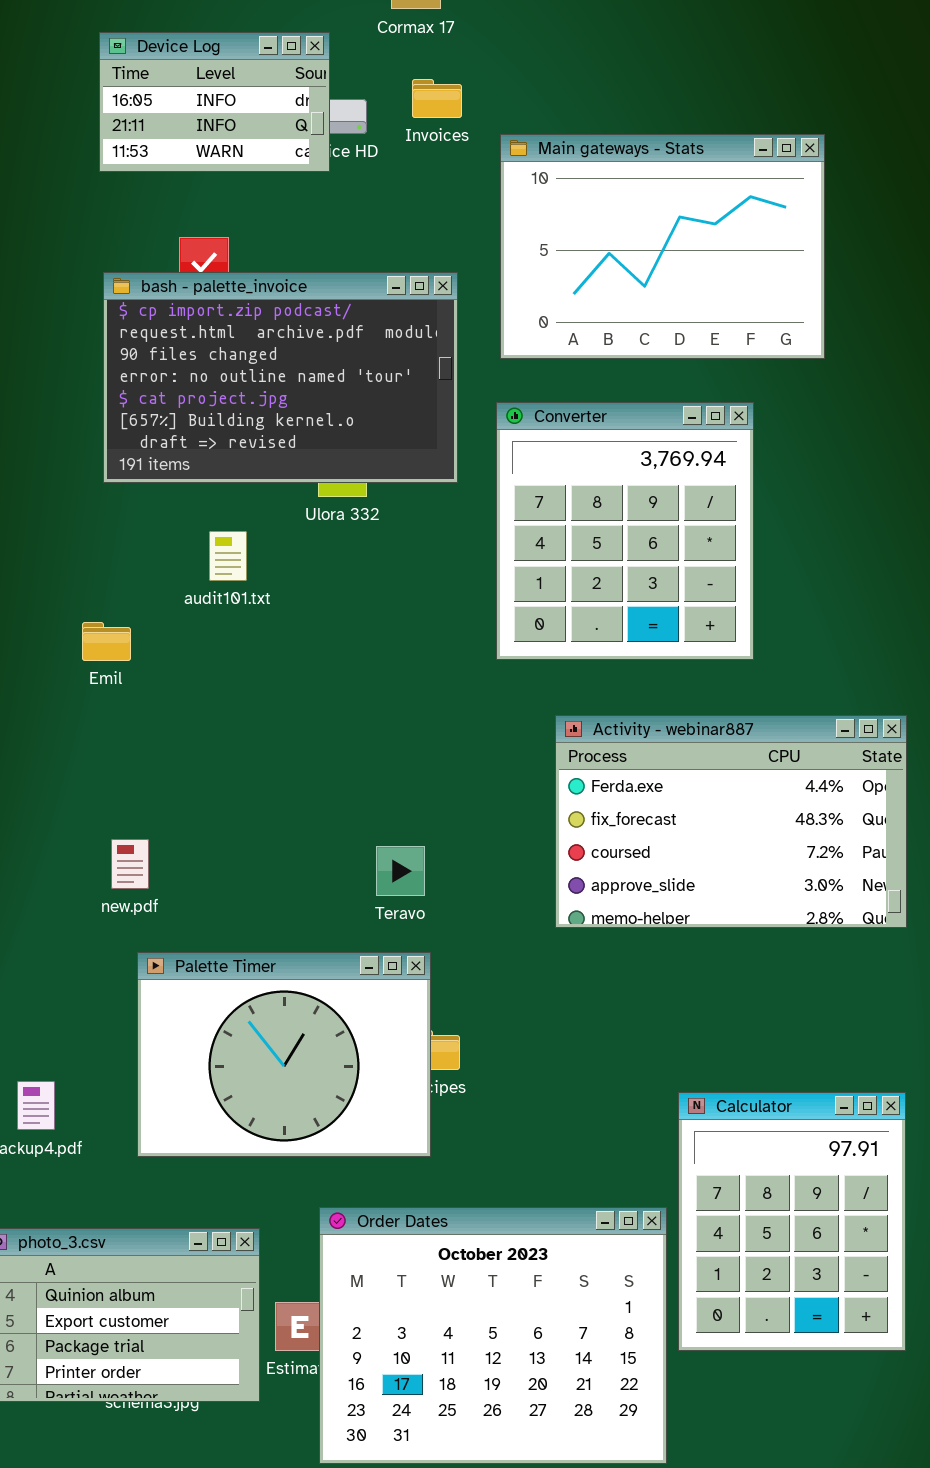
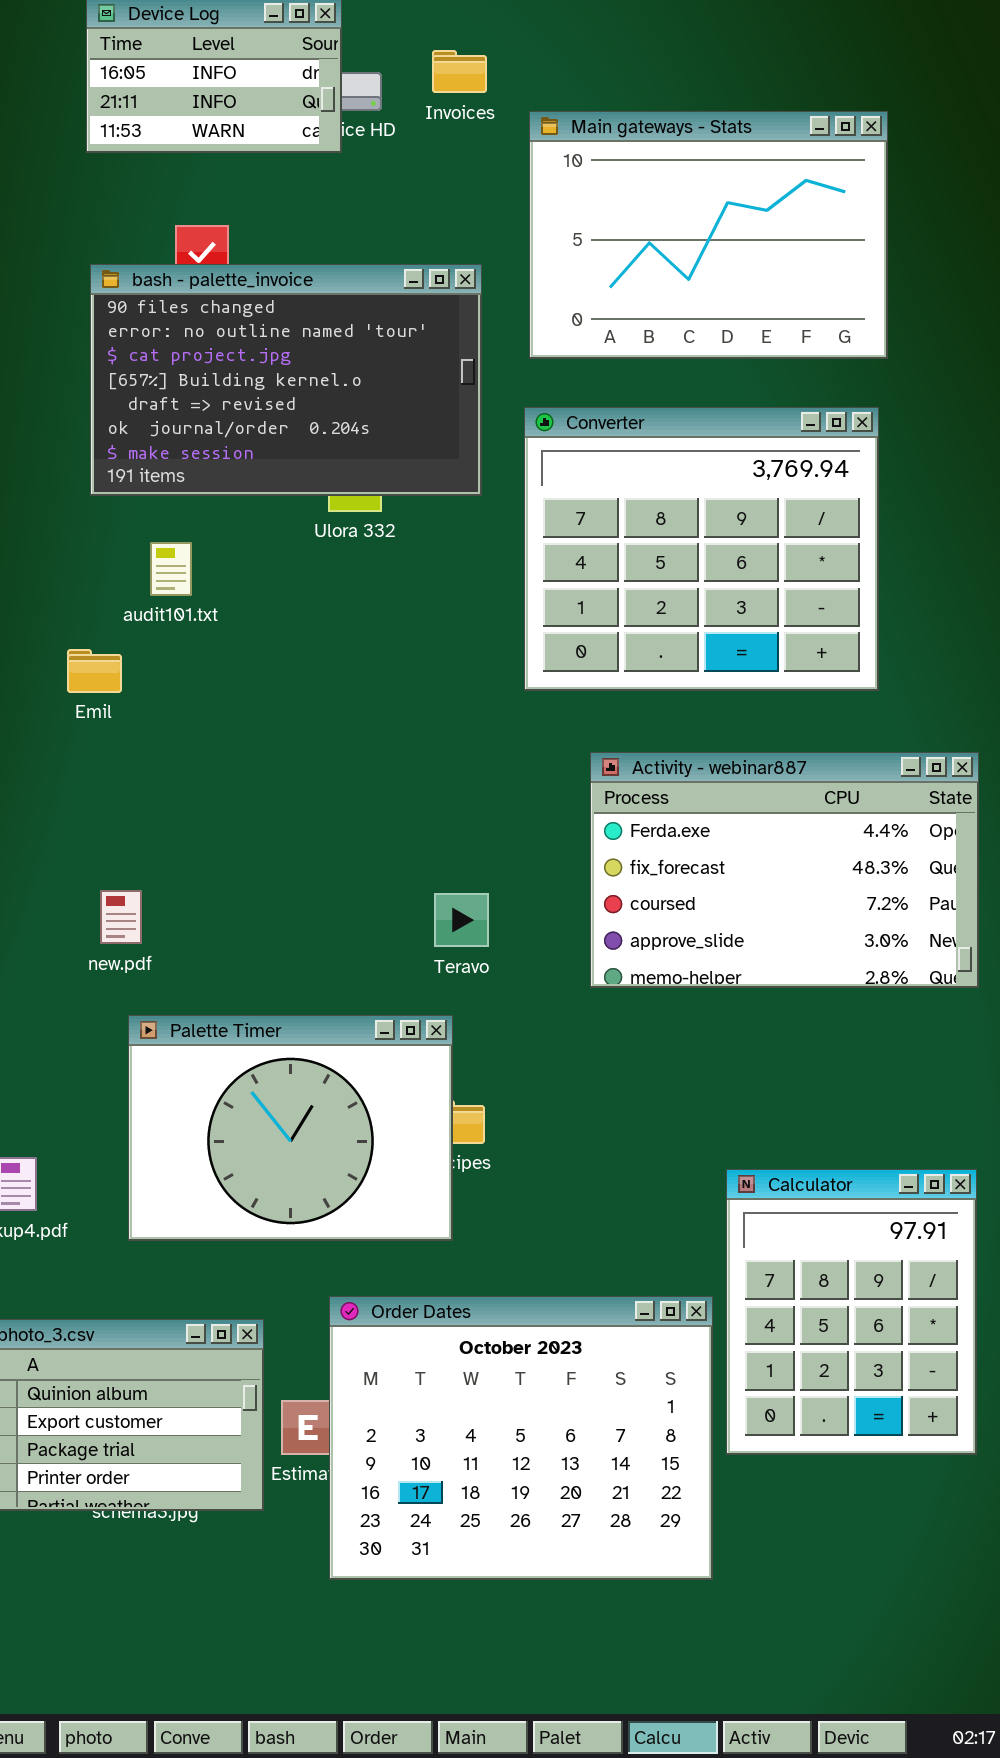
bash - palette_invoice: [103,272,458,483] -> [90,264,482,496], scrolled down 2 rows
Converter: [496,402,754,660] -> [524,407,879,691], resized
audit101.txt: [209,531,247,581] -> [150,542,192,596], moved
Teravo: [376,846,425,896] -> [434,893,489,947], moved

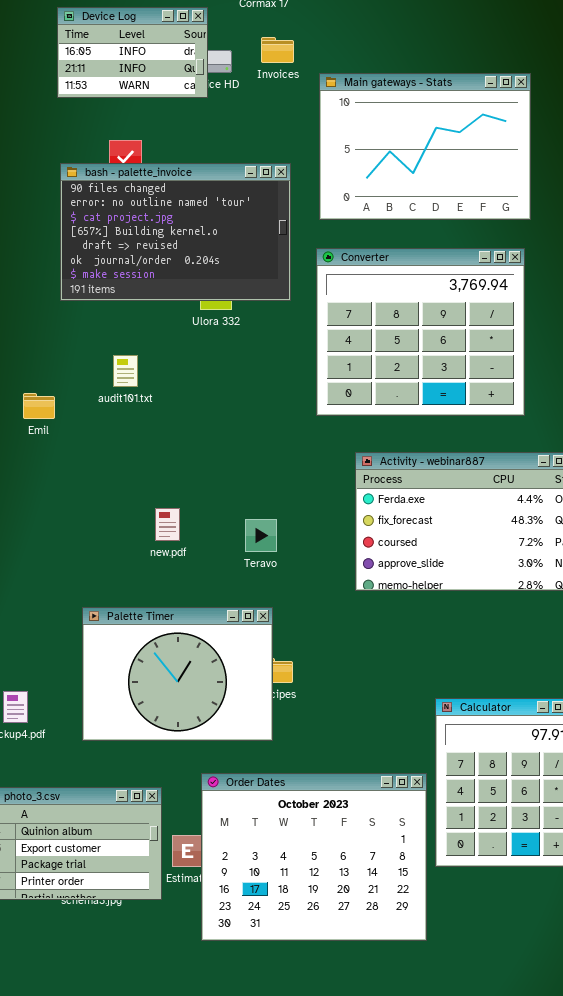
audit101.txt: [150,542,192,596] -> [113,355,138,387], moved
Emil: [67,649,122,693] -> [23,393,55,419], moved
new.pdf: [100,890,142,944] -> [155,508,180,541], moved
Teravo: [434,893,489,947] -> [245,519,277,552], moved

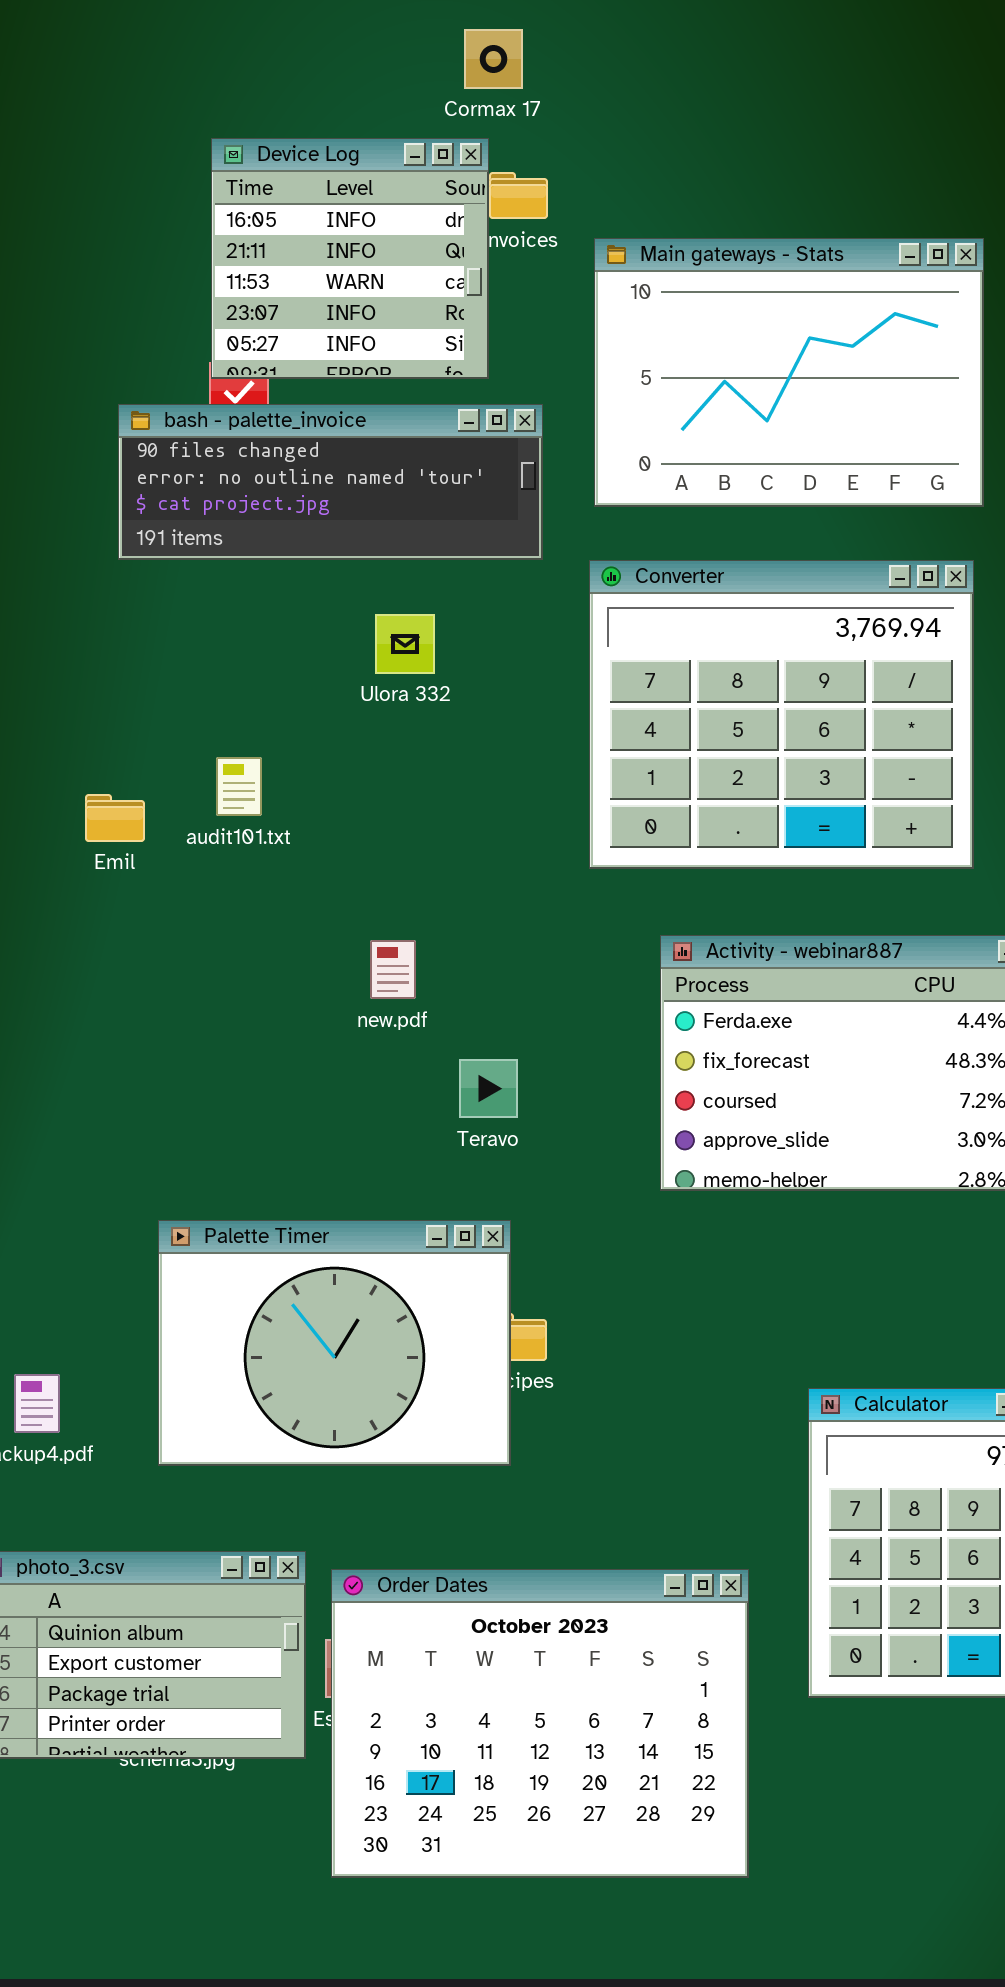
Device Log: [57,7,208,98] -> [211,138,489,379], moved, resized
bash - palette_invoice: [60,163,291,301] -> [118,404,543,560], resized
Emil: [23,393,55,419] -> [85,794,145,842], moved
new.pdf: [155,508,180,541] -> [370,940,416,999], moved
Order Dates: [201,773,427,941] -> [331,1569,749,1878], moved

